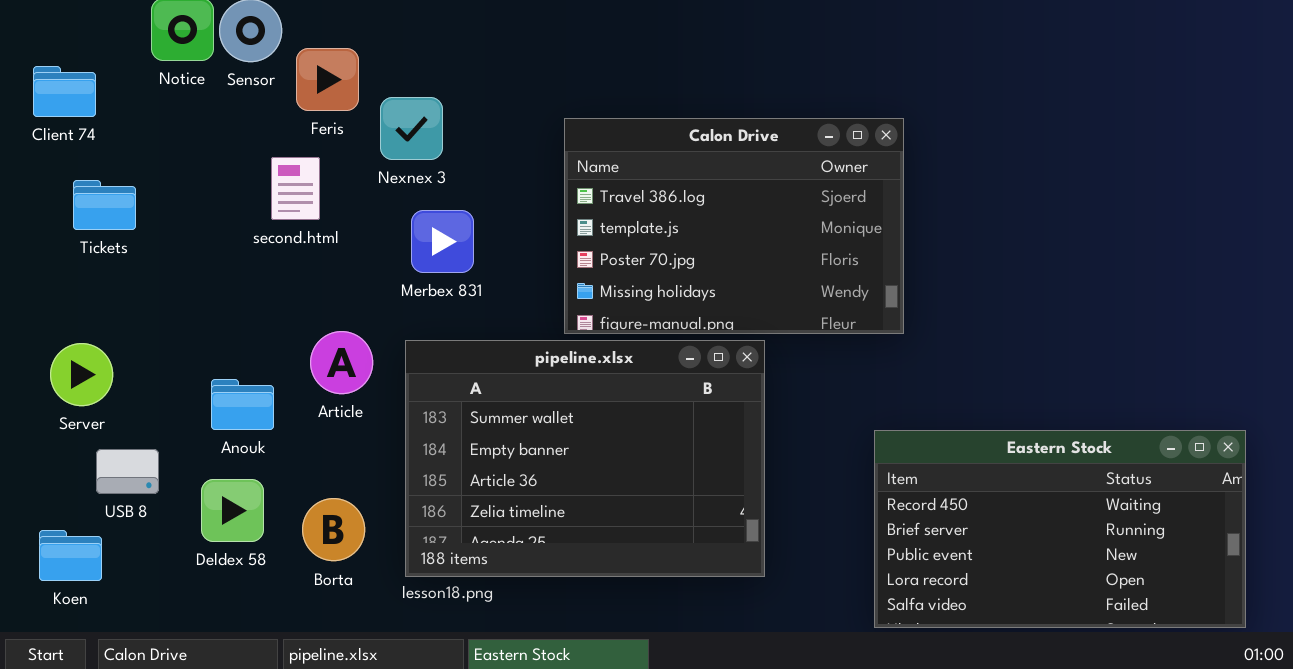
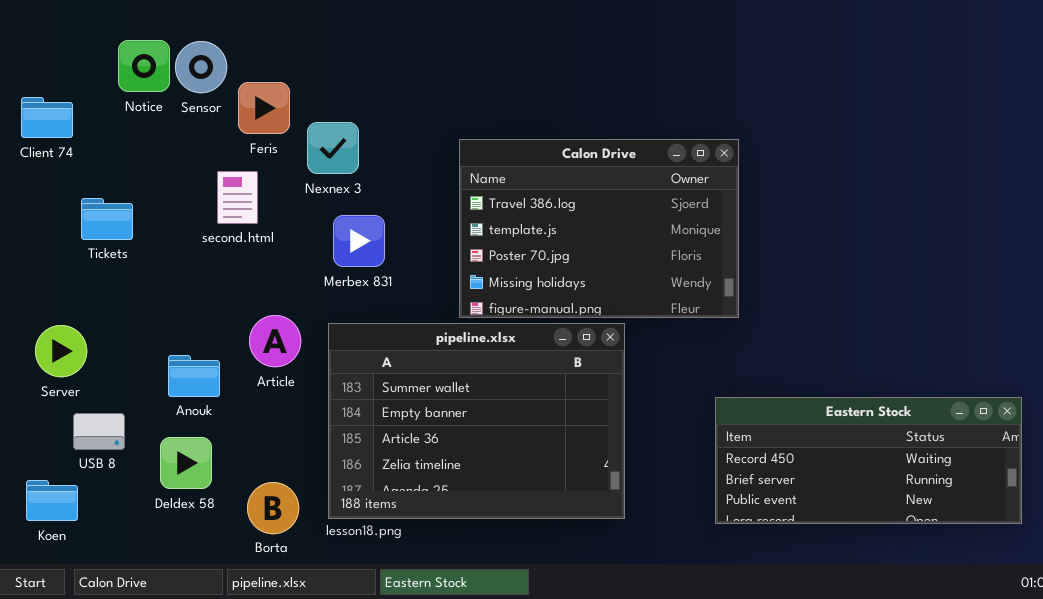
Tickets: [73,180,136,230] -> [81,198,133,240], moved
Eastern Stock: [874,430,1246,628] -> [715,397,1022,524], resized
Borta: [302,498,365,561] -> [247,482,299,534], moved

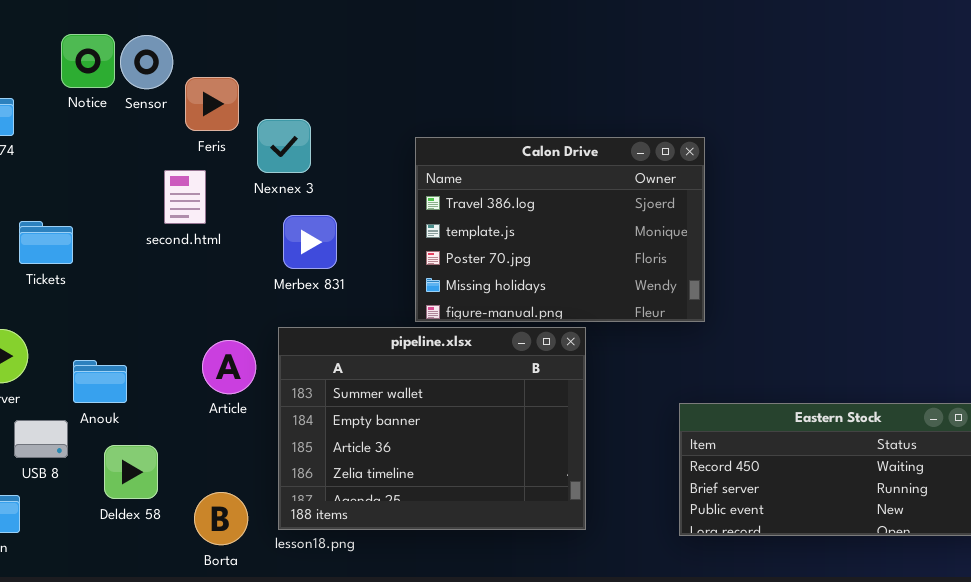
Tickets: [81,198,133,240] -> [19,221,73,264], moved
Article: [249,315,301,367] -> [202,340,256,394], moved
Anouk: [168,355,220,397] -> [73,360,127,403], moved

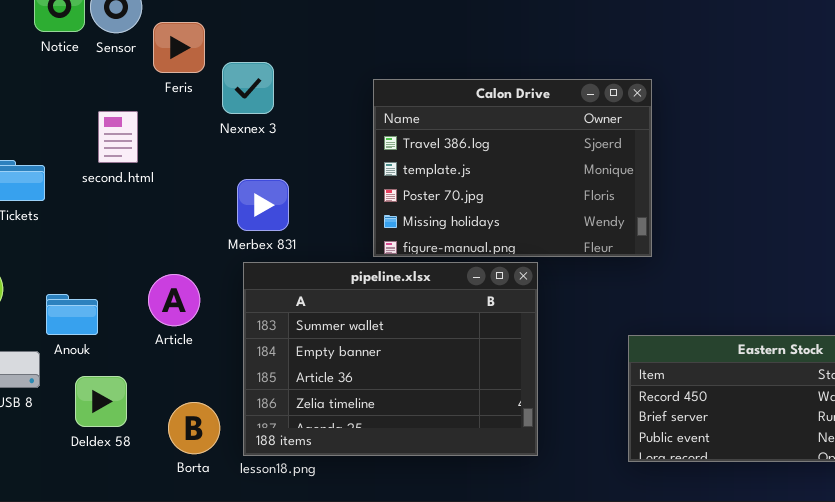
second.html: [164,170,206,224] -> [98,111,138,163], moved
Merbex 831: [283,215,337,269] -> [237,179,289,231], moved
Article: [202,340,256,394] -> [148,274,200,326], moved
Borta: [194,492,248,545] -> [168,402,220,454], moved

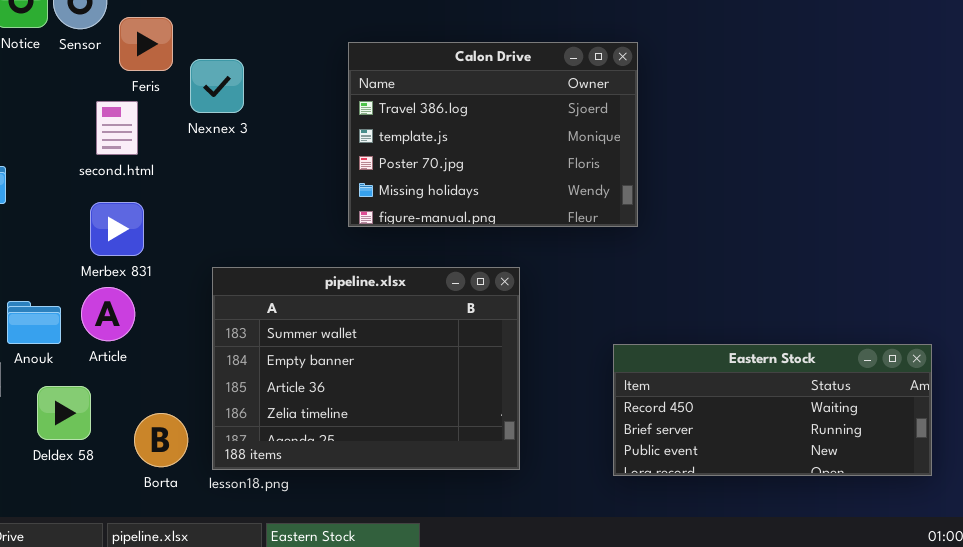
Calon Drive: [373,79,652,257] -> [348,42,638,227], moved
second.html: [98,111,138,163] -> [96,101,138,155], moved
Merbex 831: [237,179,289,231] -> [90,202,144,256], moved
Article: [148,274,200,326] -> [81,287,135,341], moved

